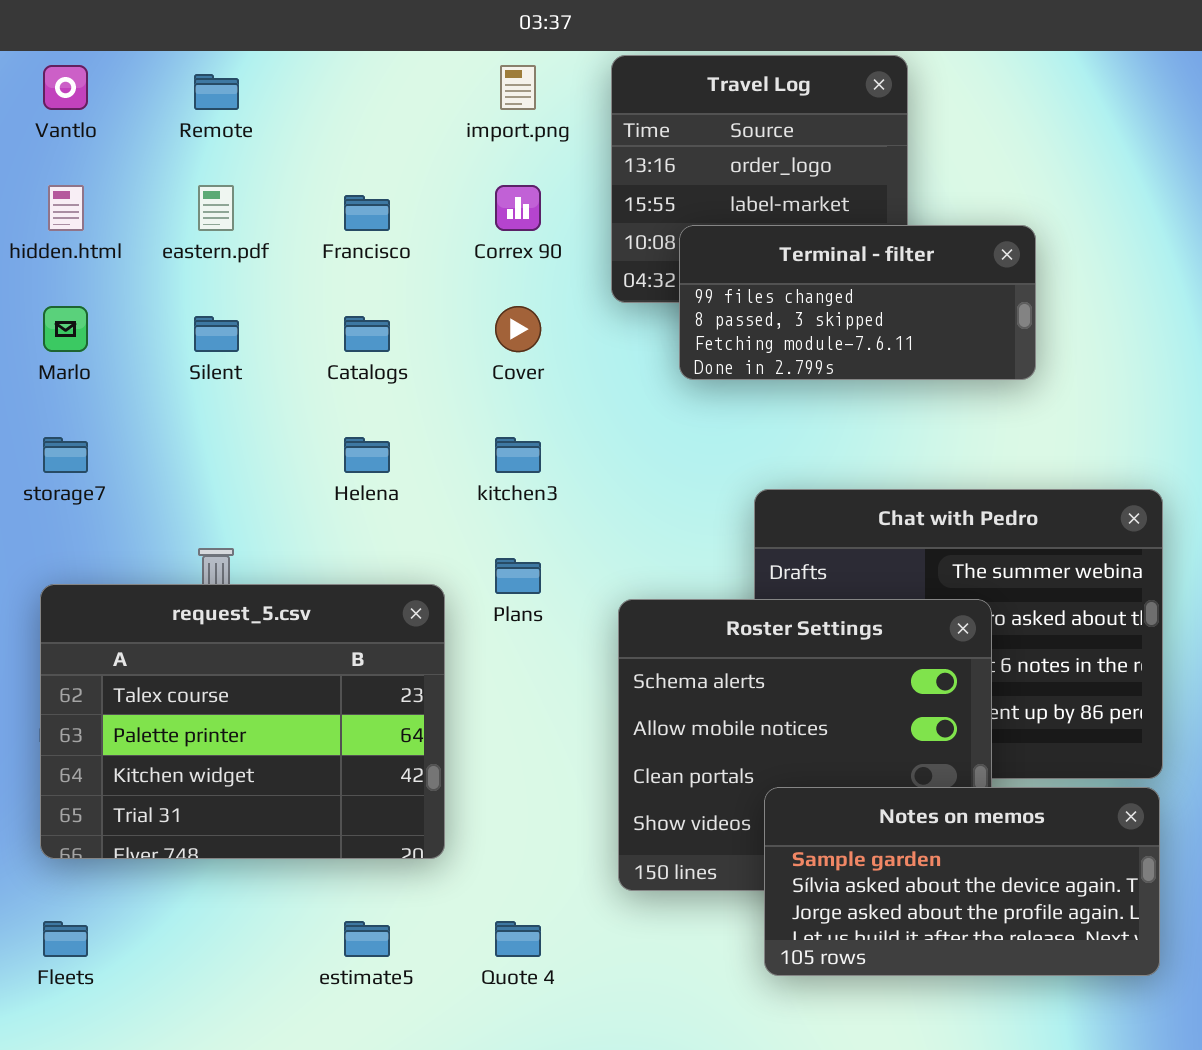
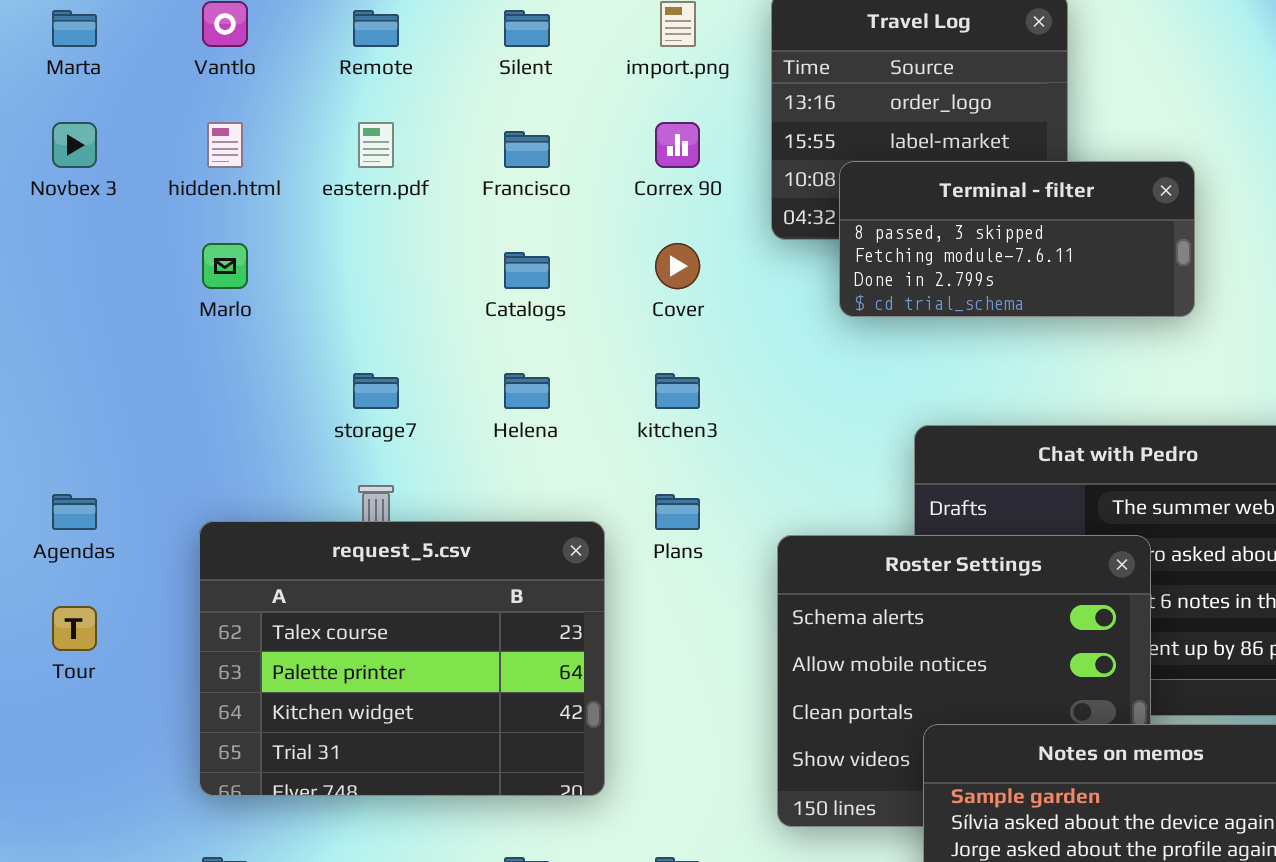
Terminal - filter: [679,225,1036,380] -> [839,161,1195,317], scrolled down 1 row
Silent: [194,316,239,352] -> [504,10,550,47], moved
storage7: [43,437,88,473] -> [353,373,399,409], moved

